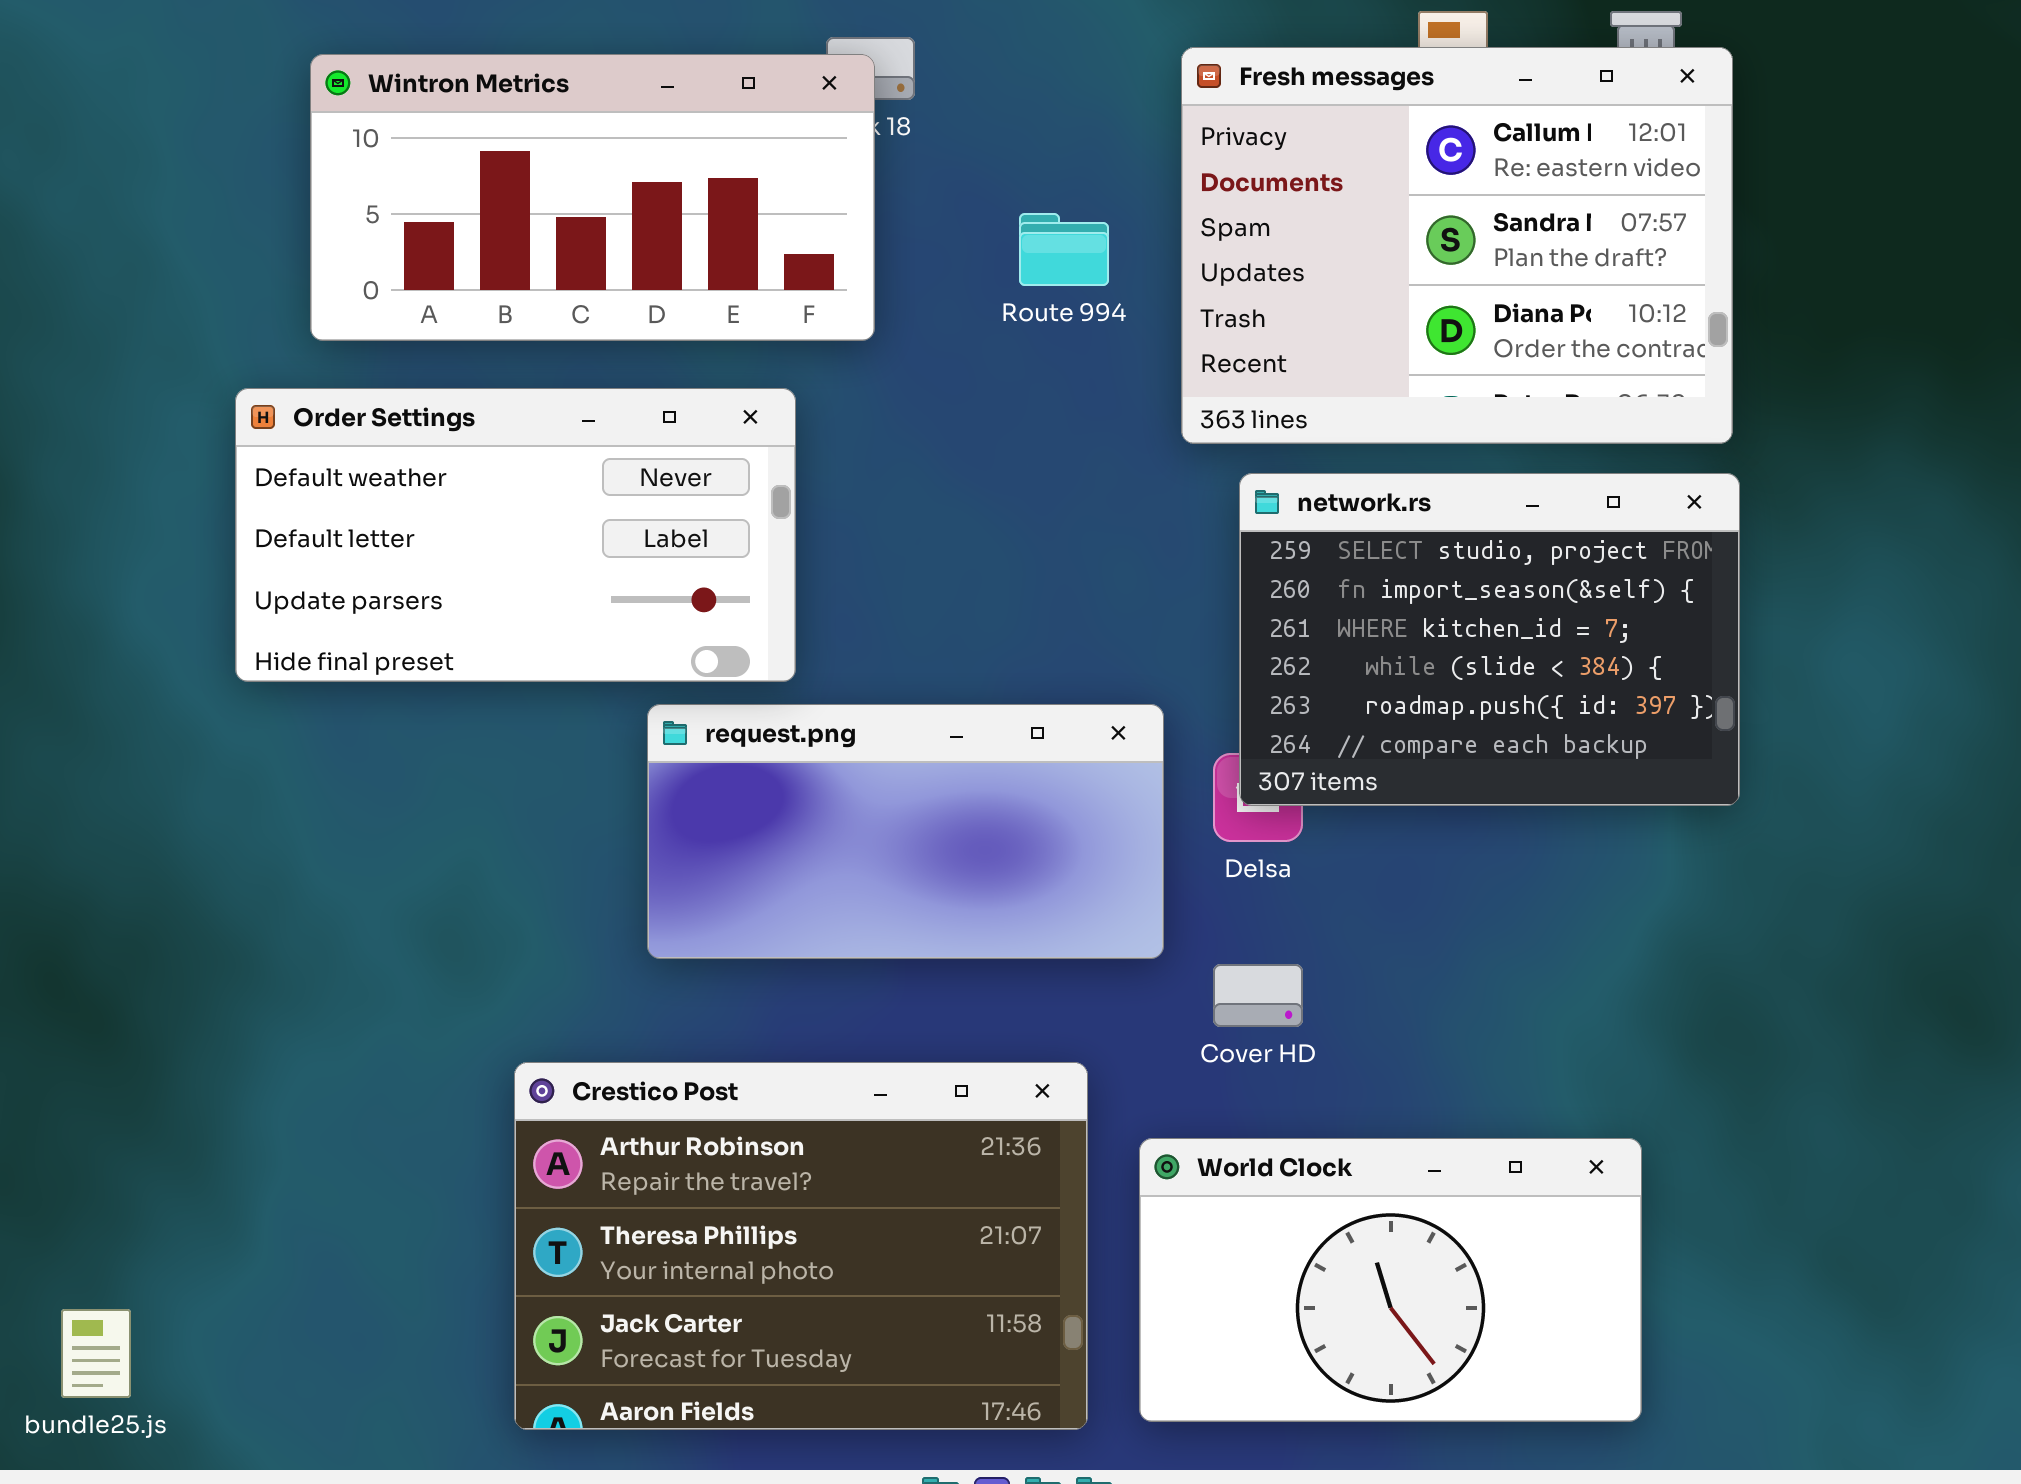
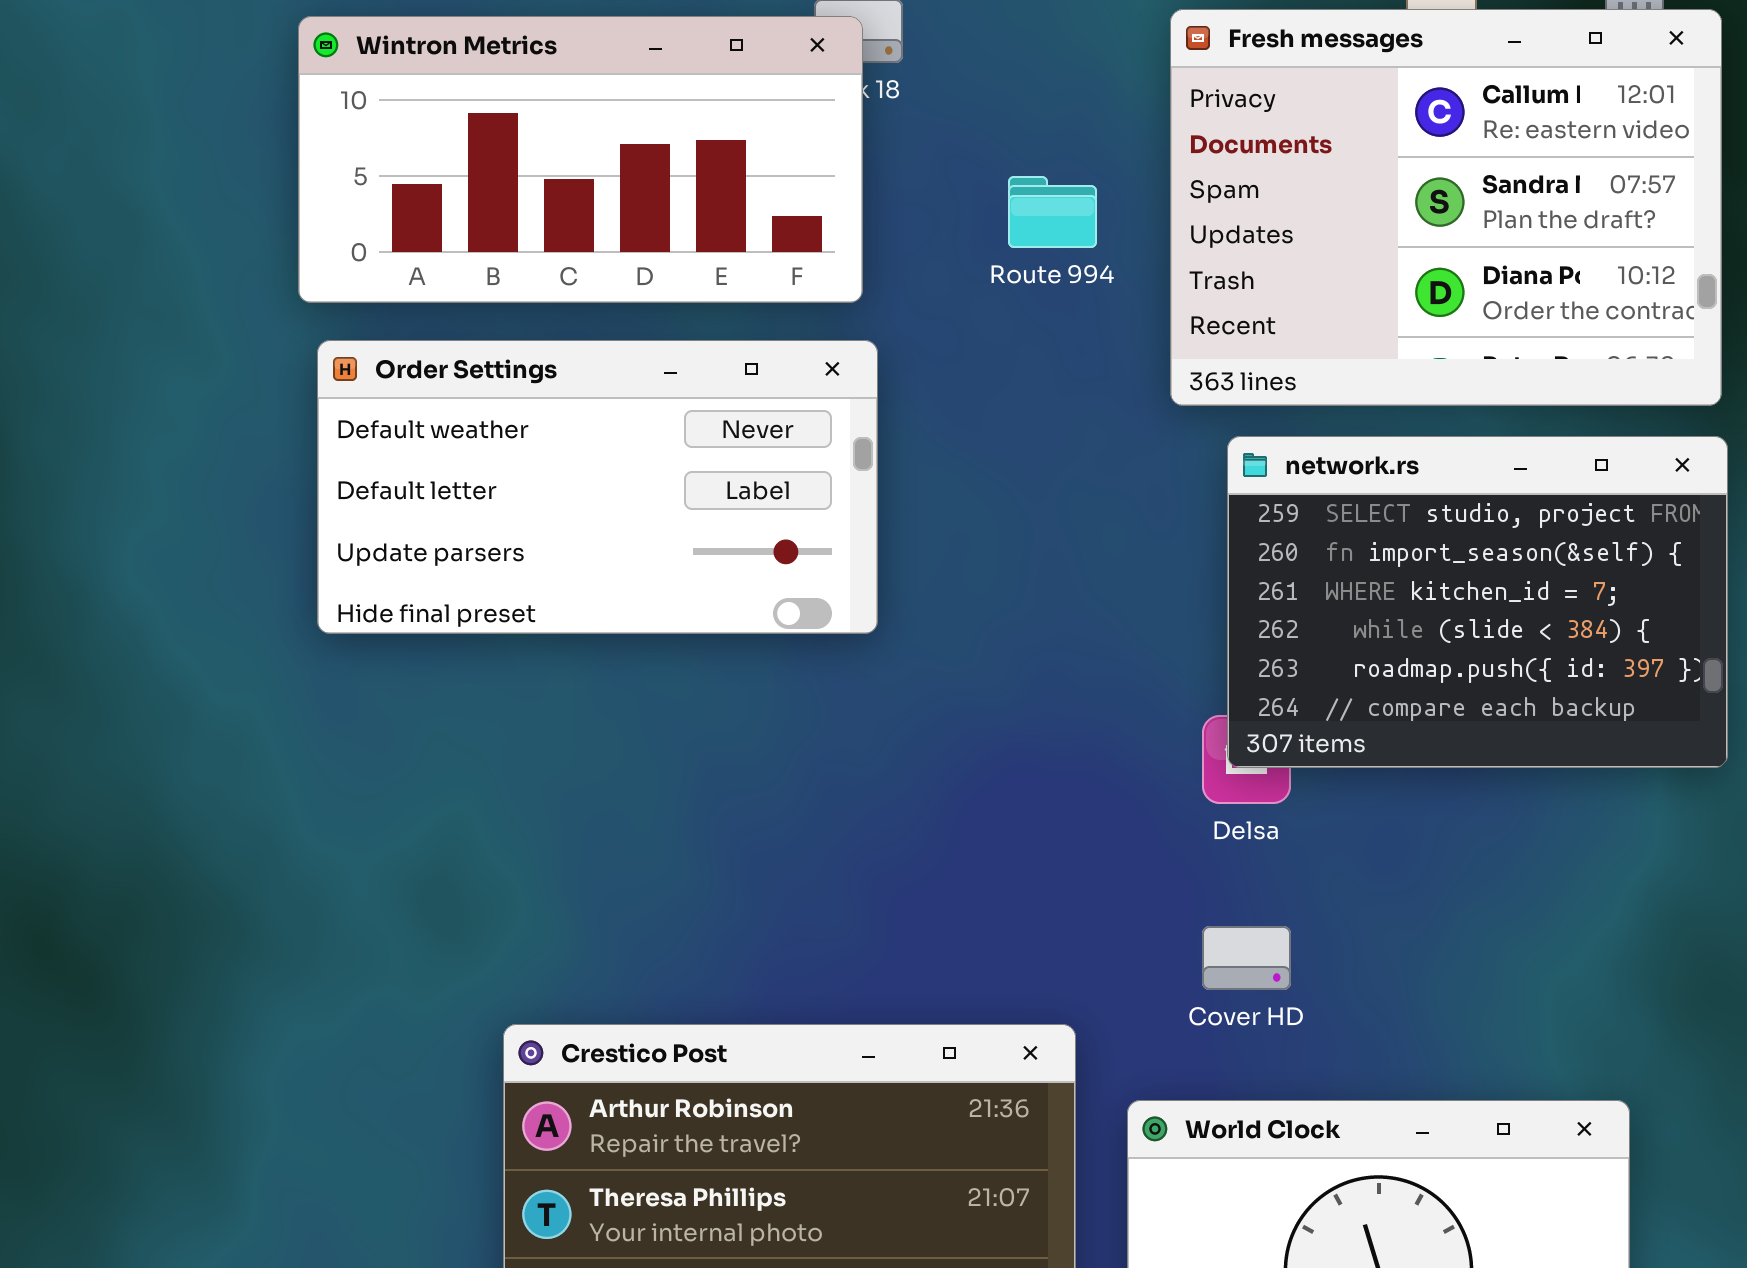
Order Settings: [235,388,796,682] -> [317,340,878,634], moved
request.png: [647,704,1164,959] -> none, closed

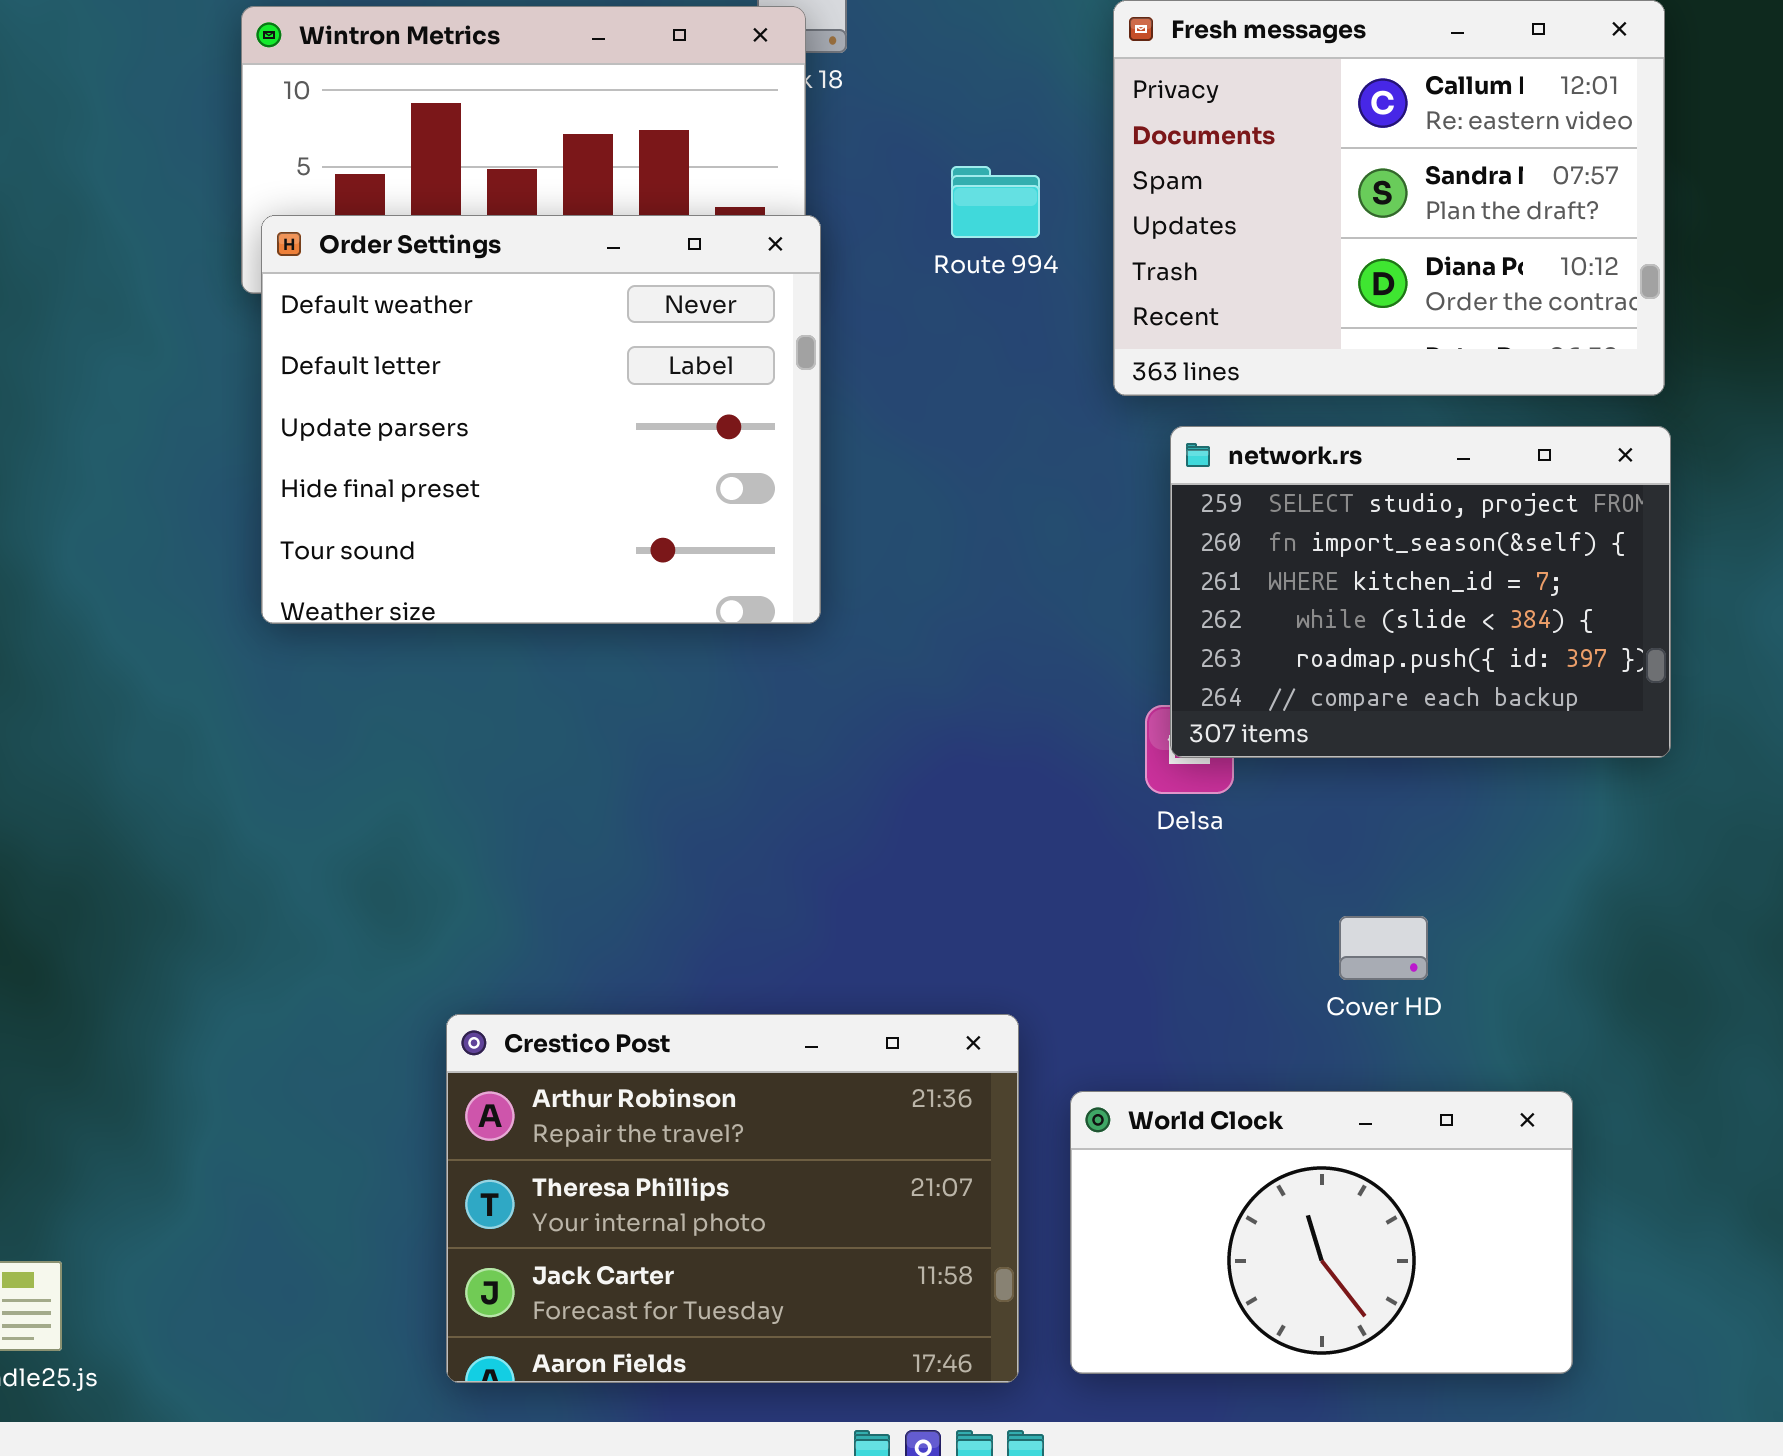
Order Settings: [317,340,878,634] -> [261,215,821,624], resized
Cover HD: [1202,926,1291,990] -> [1339,916,1428,980], moved

